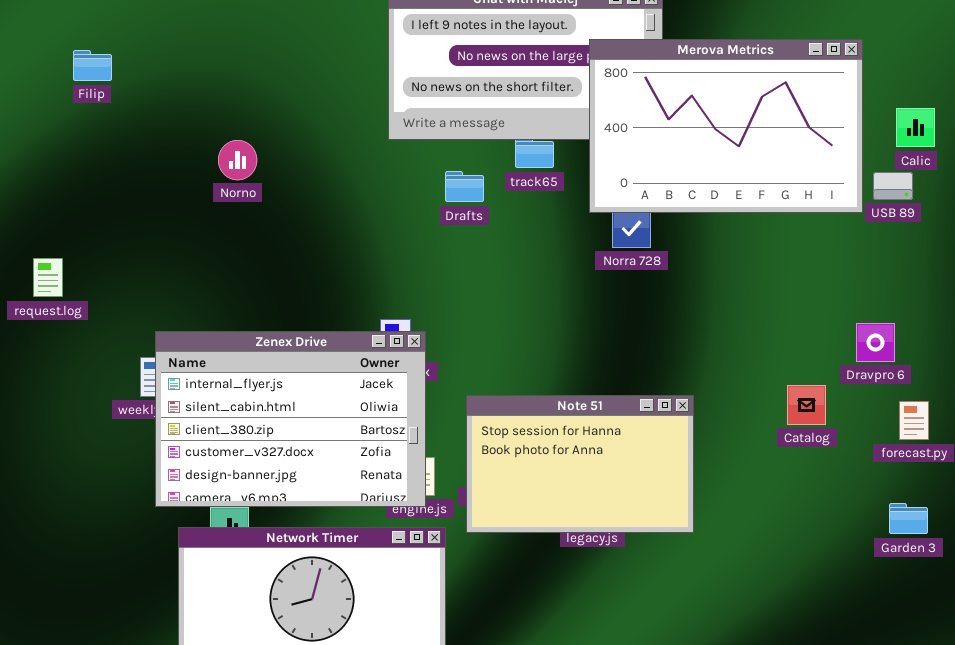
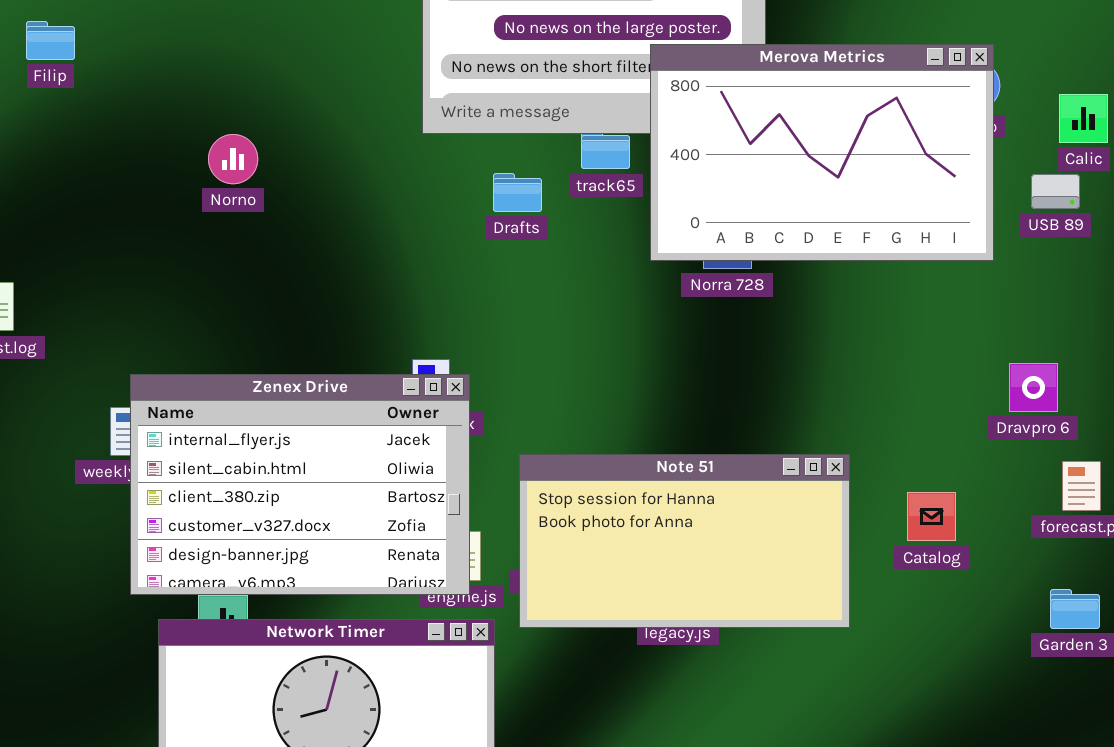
Merova Metrics: [589,39,863,213] -> [650,44,994,261], moved
Catalog: [787,385,826,425] -> [907,492,956,541], moved
Note 51: [466,395,694,533] -> [519,454,850,628], resized

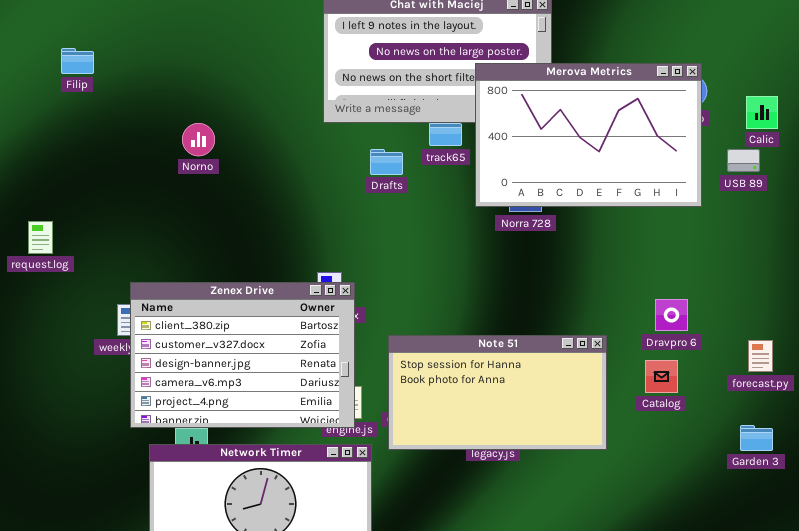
Dravpro 6: [1009,363,1058,412] -> [655,299,688,331], moved
Zenex Drive: [130,374,470,595] -> [130,282,355,428], scrolled down 2 rows

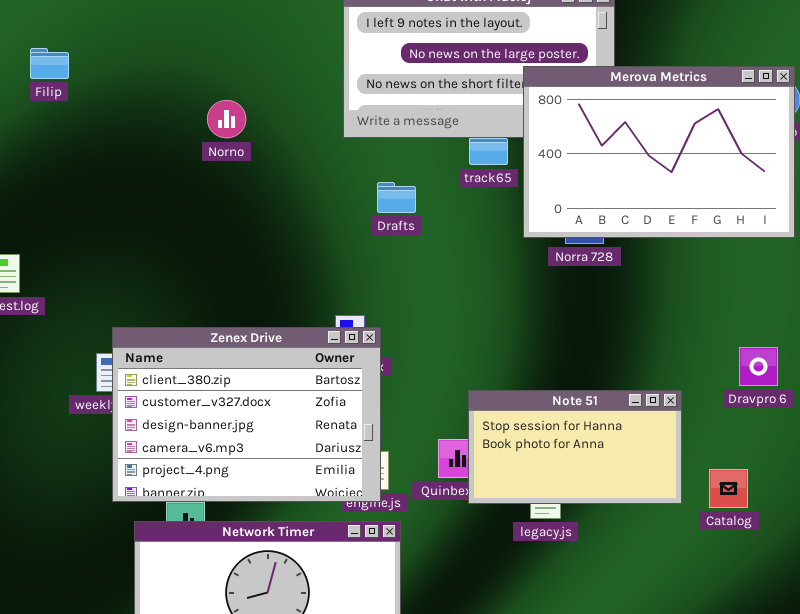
Norno: [182,123,215,156] -> [207,100,246,138], moved
Drafts: [370,149,403,175] -> [377,182,416,213], moved
Note 51: [388,335,607,450] -> [468,390,682,504], resized
Catalog: [645,360,678,393] -> [709,469,748,508], moved

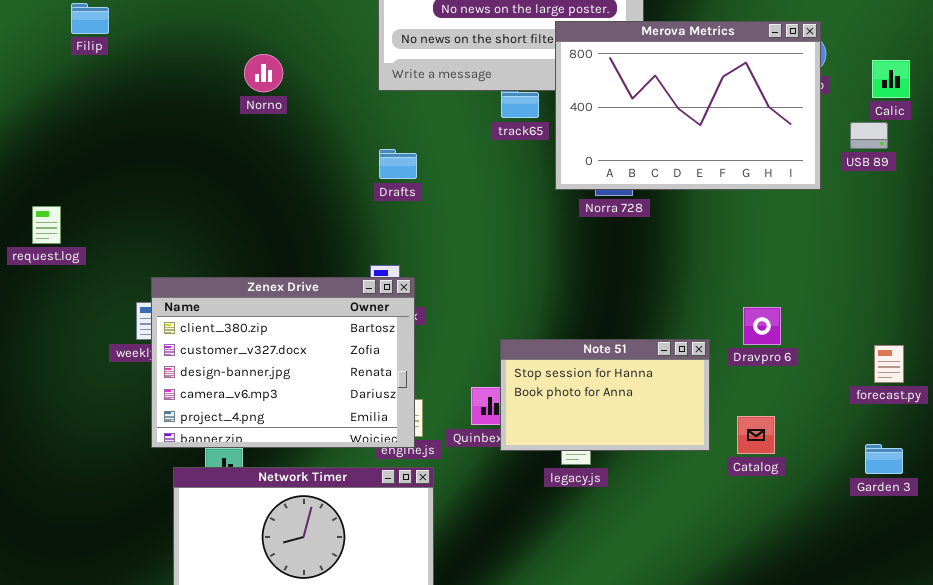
Drafts: [377,182,416,213] -> [379,149,417,179], moved
Dravpro 6: [739,347,778,386] -> [743,307,781,345], moved

